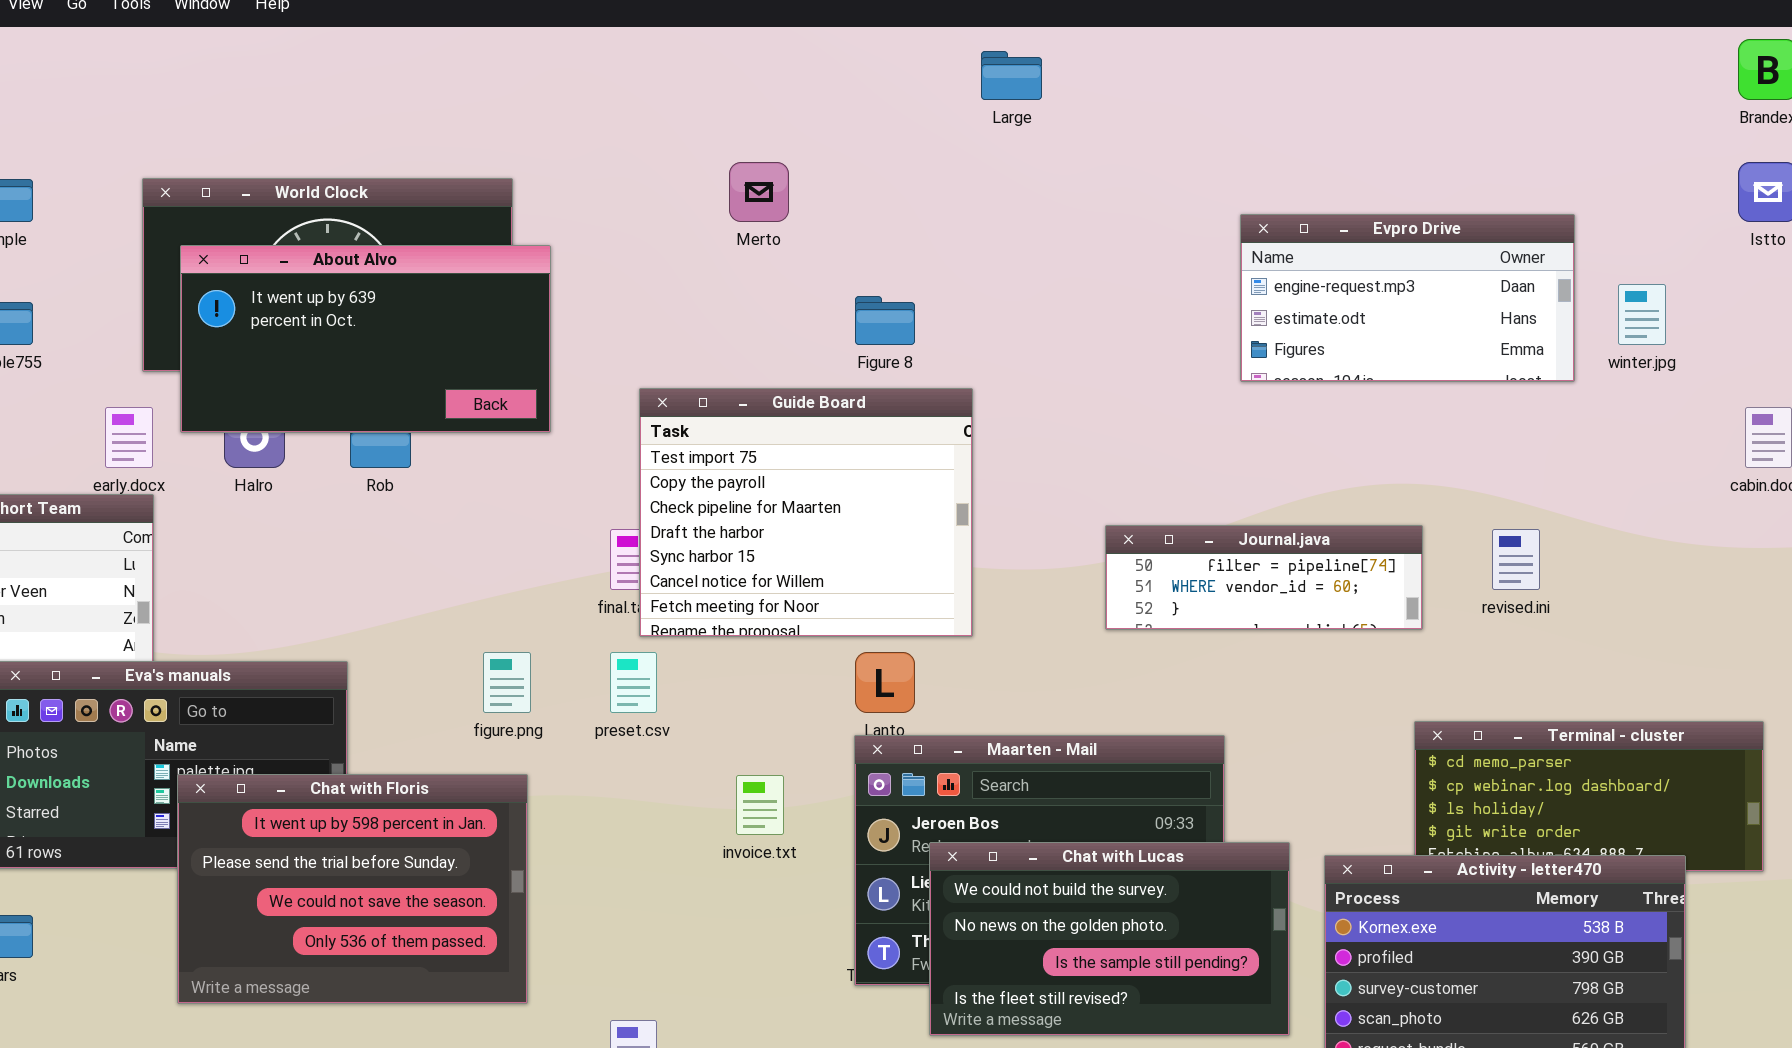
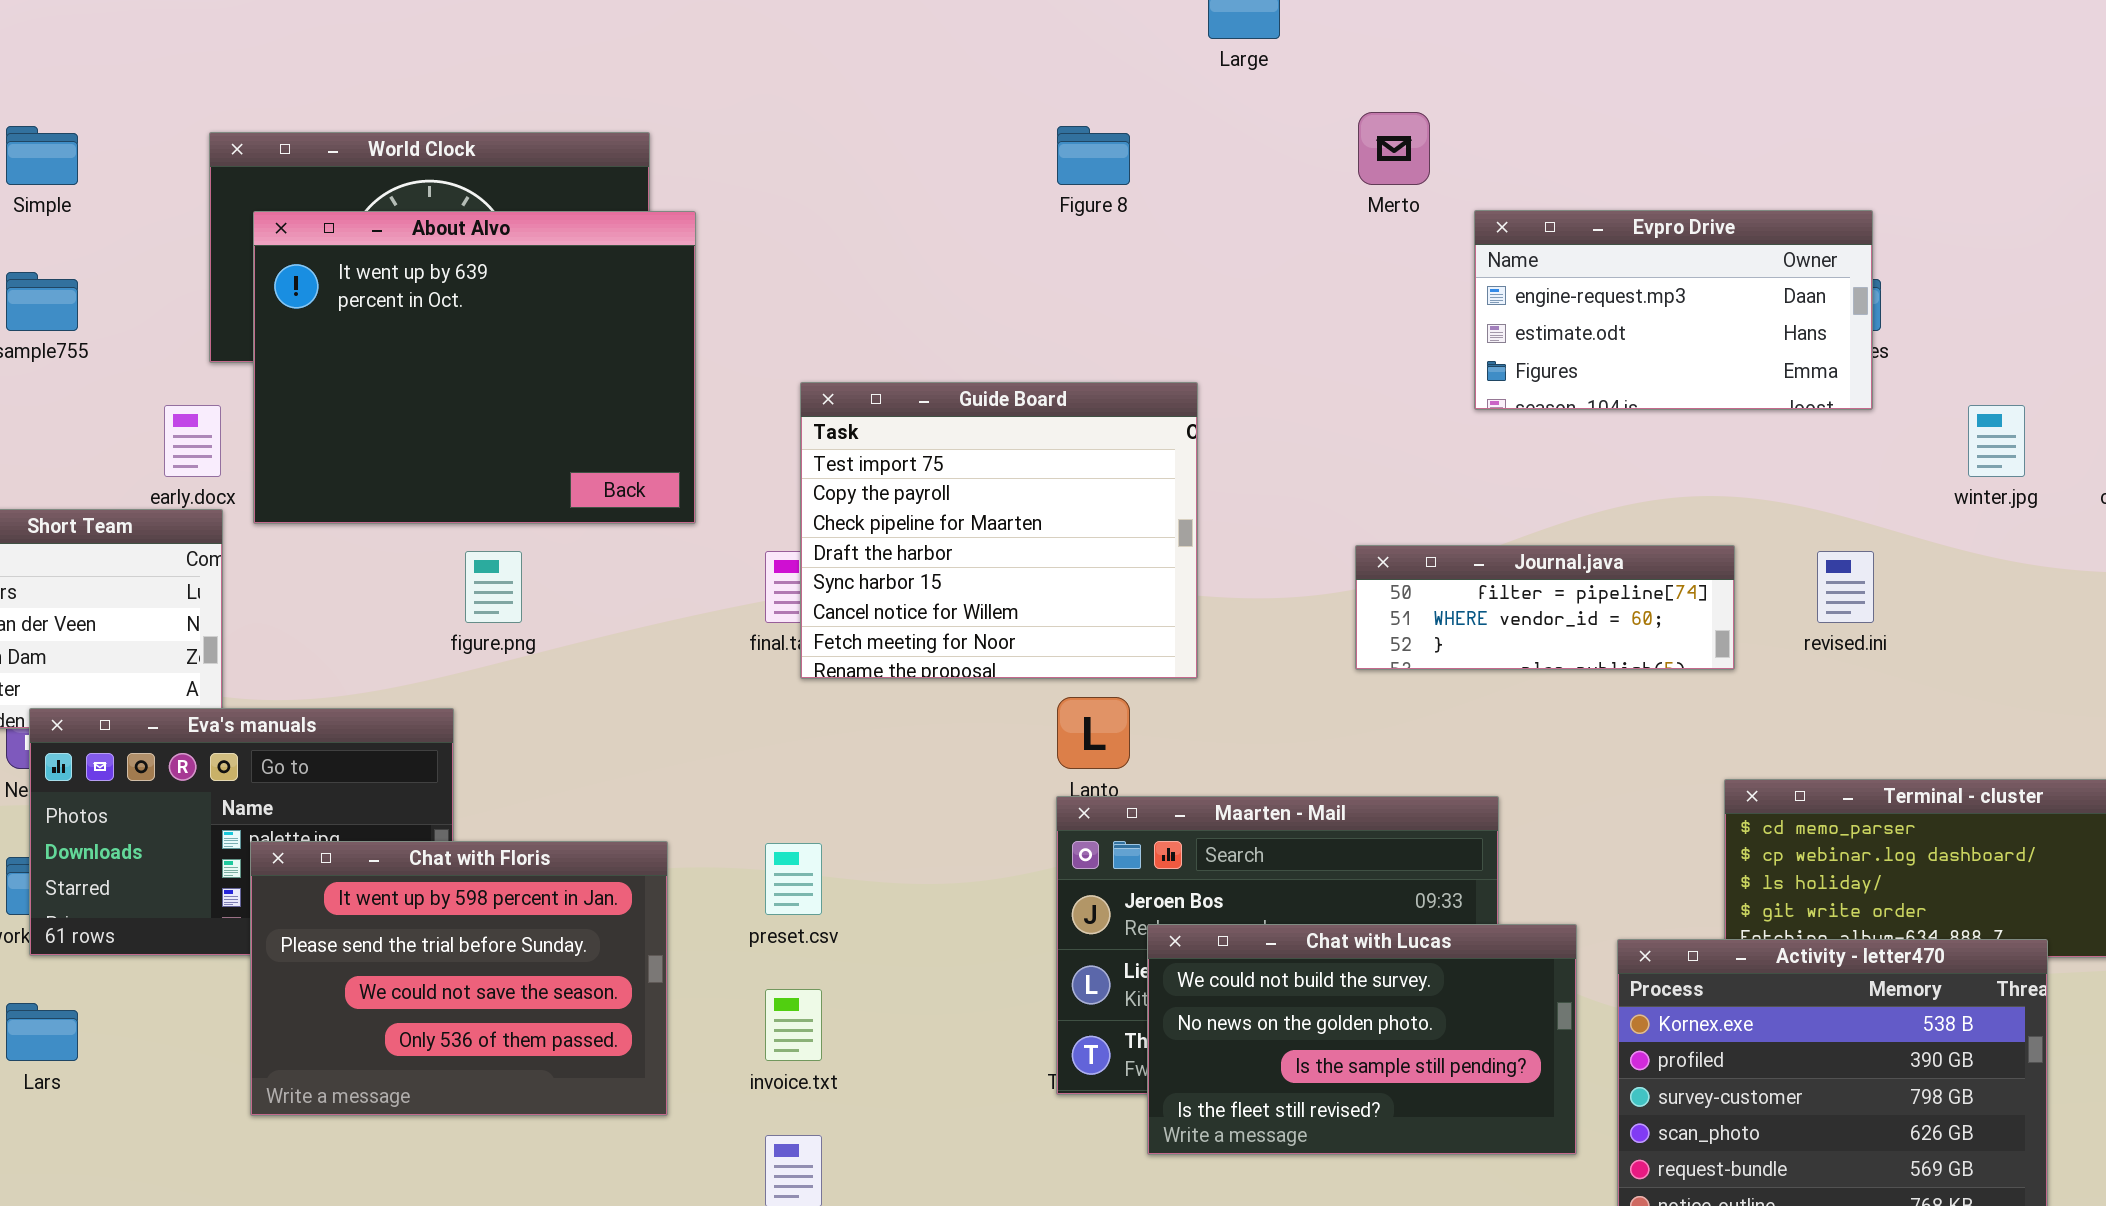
Merto: [729,162,789,222] -> [1358,112,1430,185], moved
Evpro Drive: [1240,214,1575,382] -> [1474,210,1873,410], moved
About Alvo: [180,245,551,433] -> [253,211,696,524], resized
winter.jpg: [1618,284,1666,345] -> [1968,405,2025,477], moved
Figure 8: [855,296,915,345] -> [1057,126,1130,185], moved
figure.png: [483,652,531,713] -> [465,551,522,623], moved
preset.csv: [610,652,657,713] -> [765,843,822,915], moved
invoice.txt: [736,775,784,835] -> [765,989,822,1061], moved

